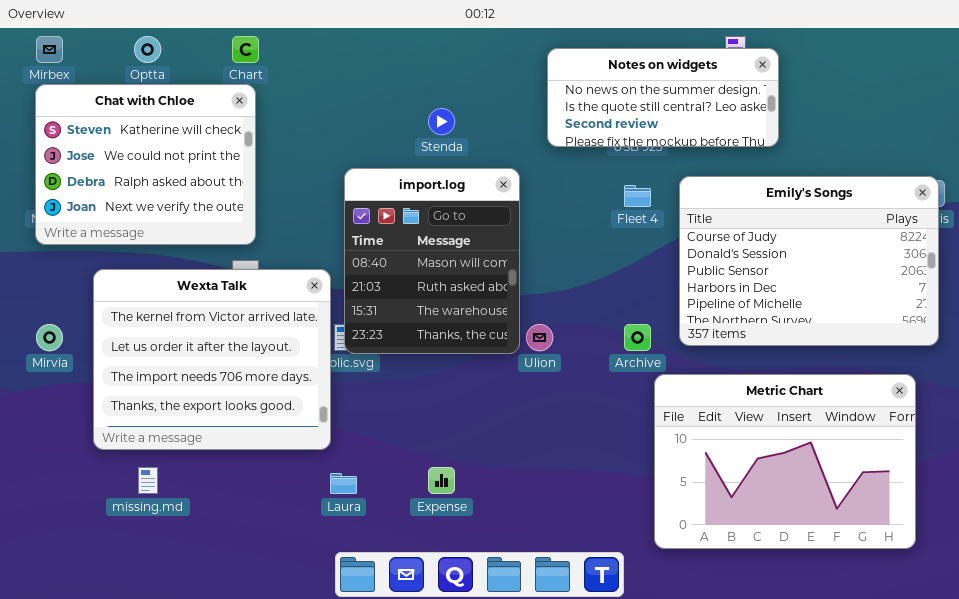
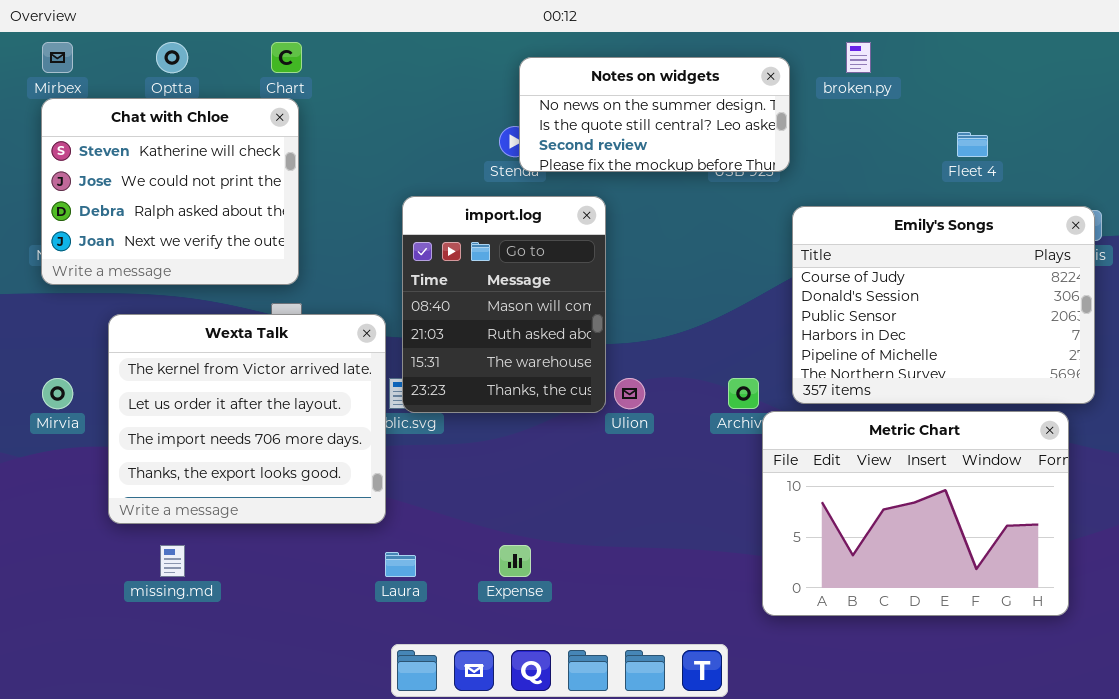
Notes on widgets: [547,48,779,147] -> [519,57,790,172], moved
Fleet 4: [624,185,651,207] -> [957,132,988,157], moved
Metric Chart: [654,374,916,549] -> [762,411,1069,616], moved

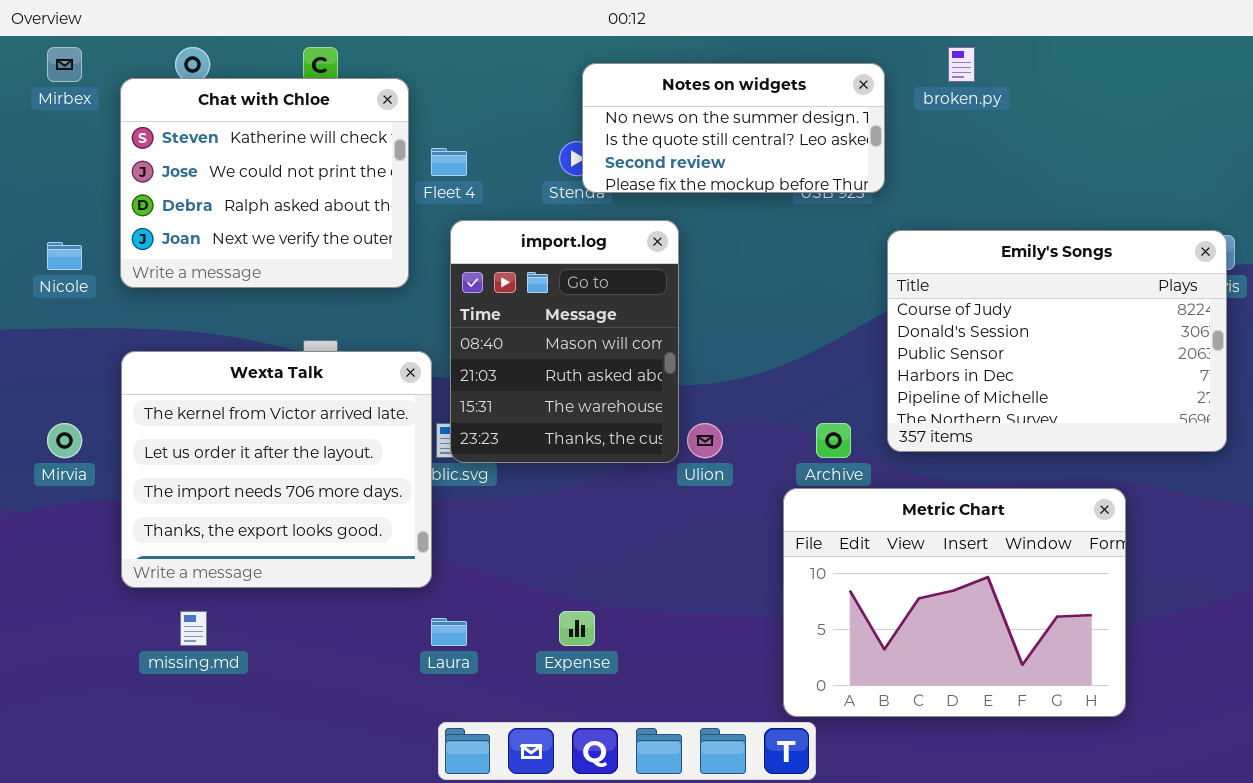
Chat with Chloe: [41,98,299,285] -> [120,78,409,288], moved
Fleet 4: [957,132,988,157] -> [431,148,467,176], moved
Metric Chart: [762,411,1069,616] -> [783,488,1126,717], moved

